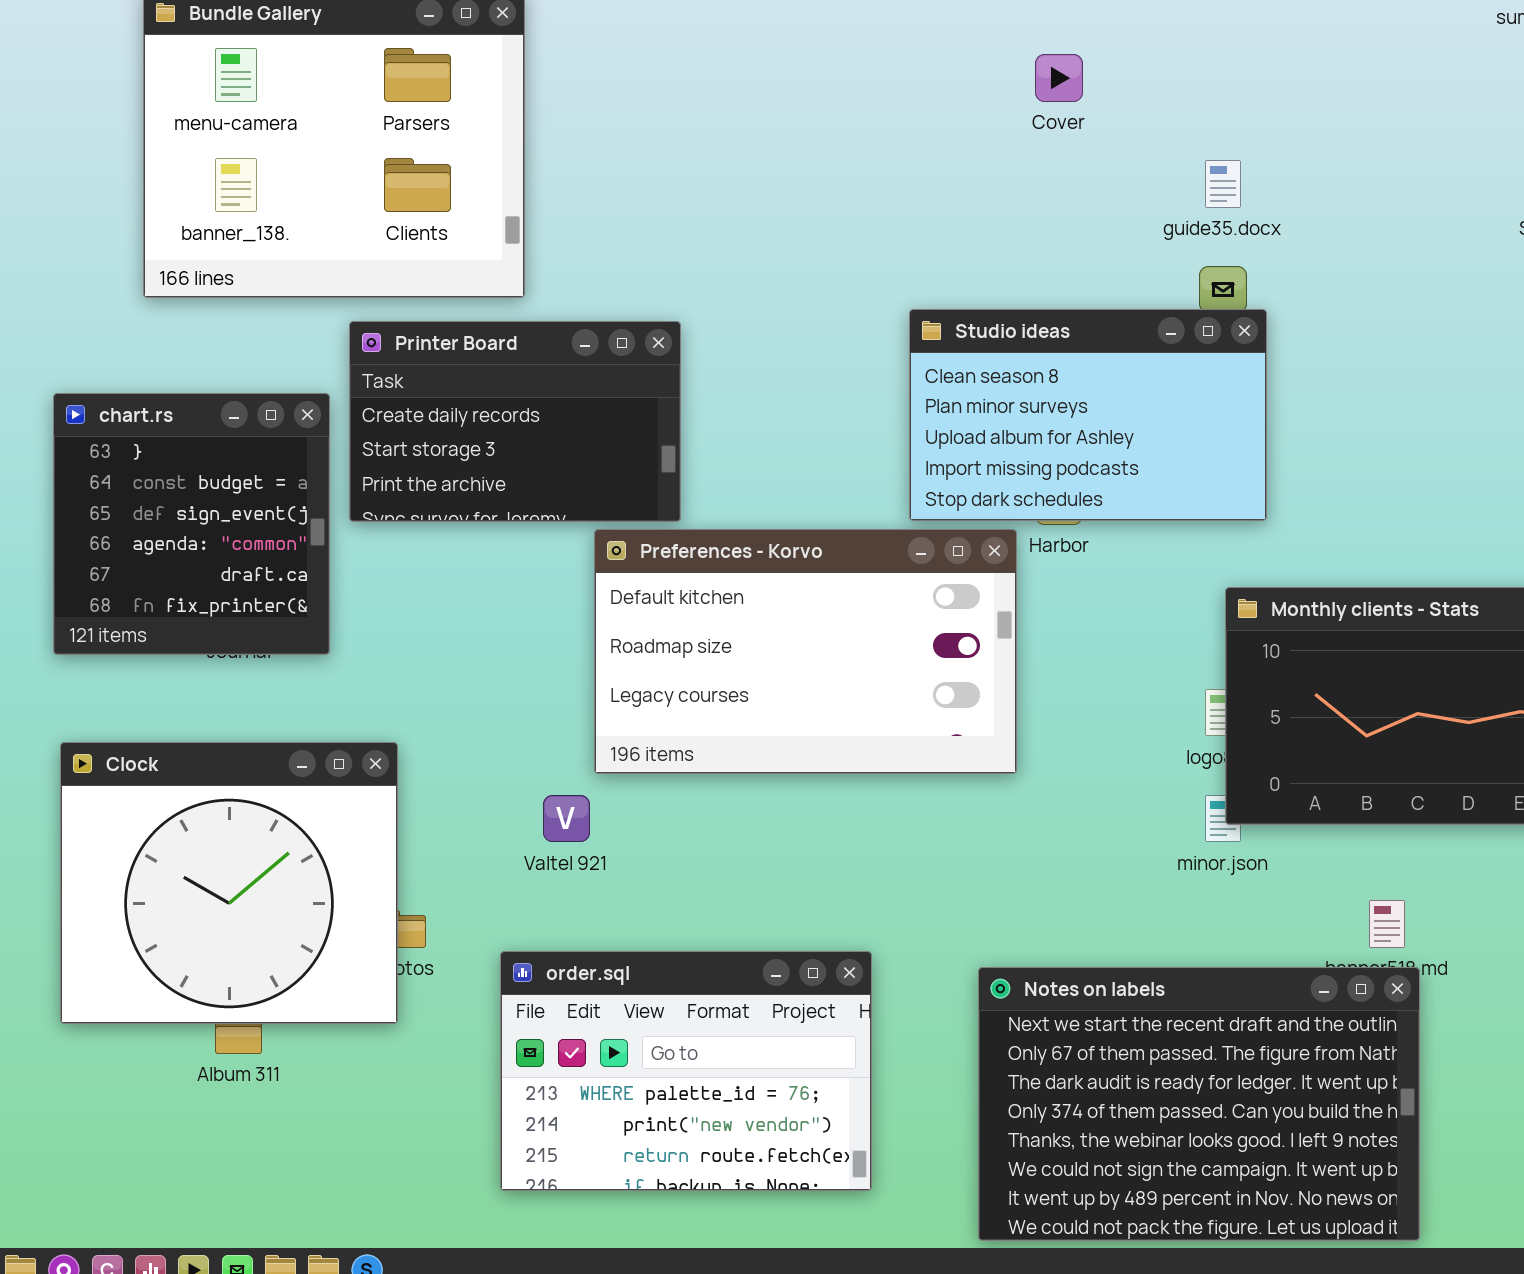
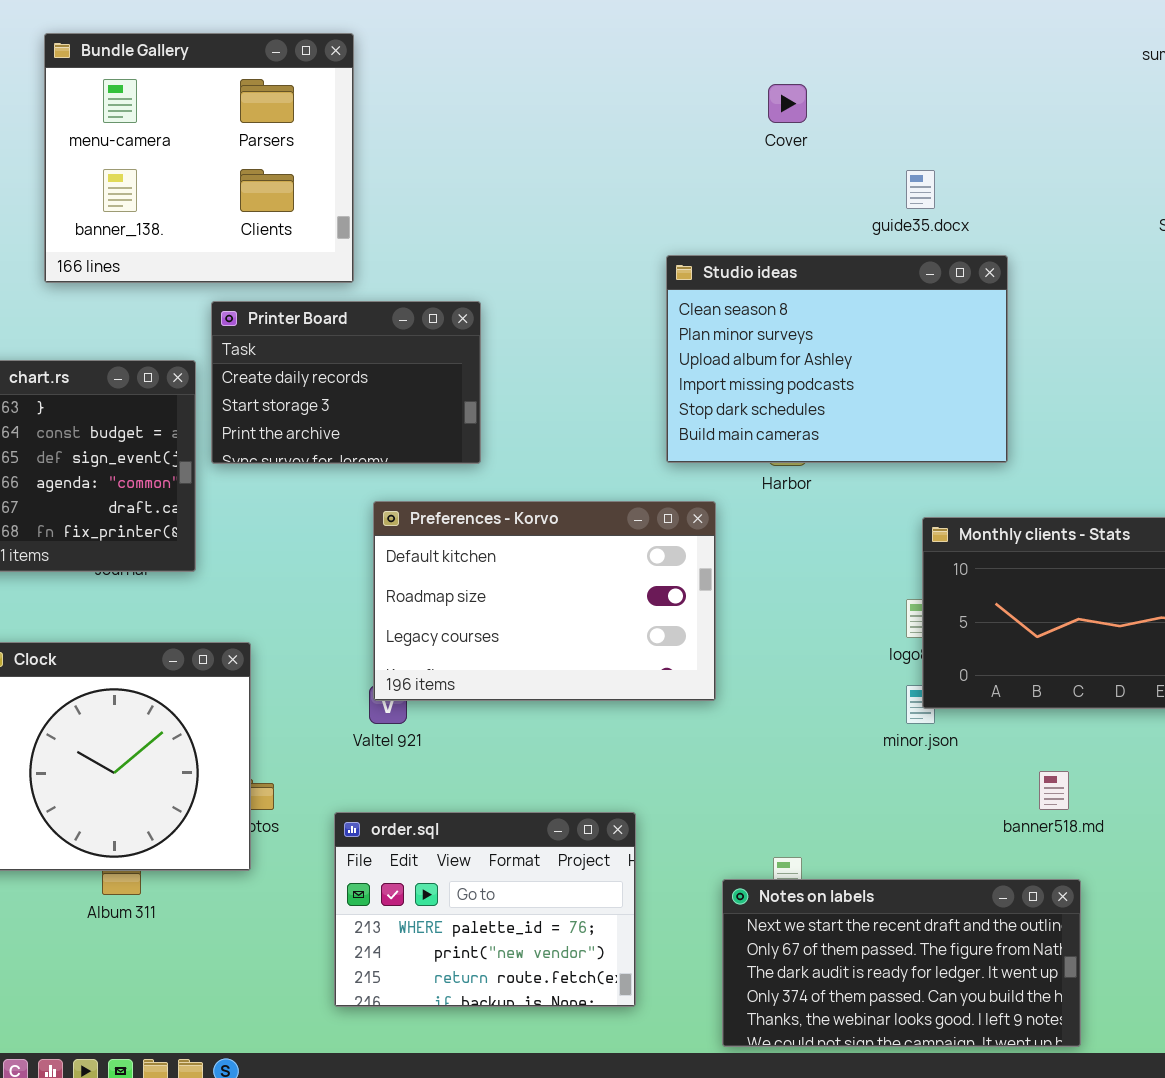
Studio ideas: [909,309,1267,521] -> [666,255,1008,463], resized
Preferences - Korvo: [594,529,1017,774] -> [373,501,716,701], moved
Notes on labels: [978,967,1420,1241] -> [722,879,1081,1047], resized

